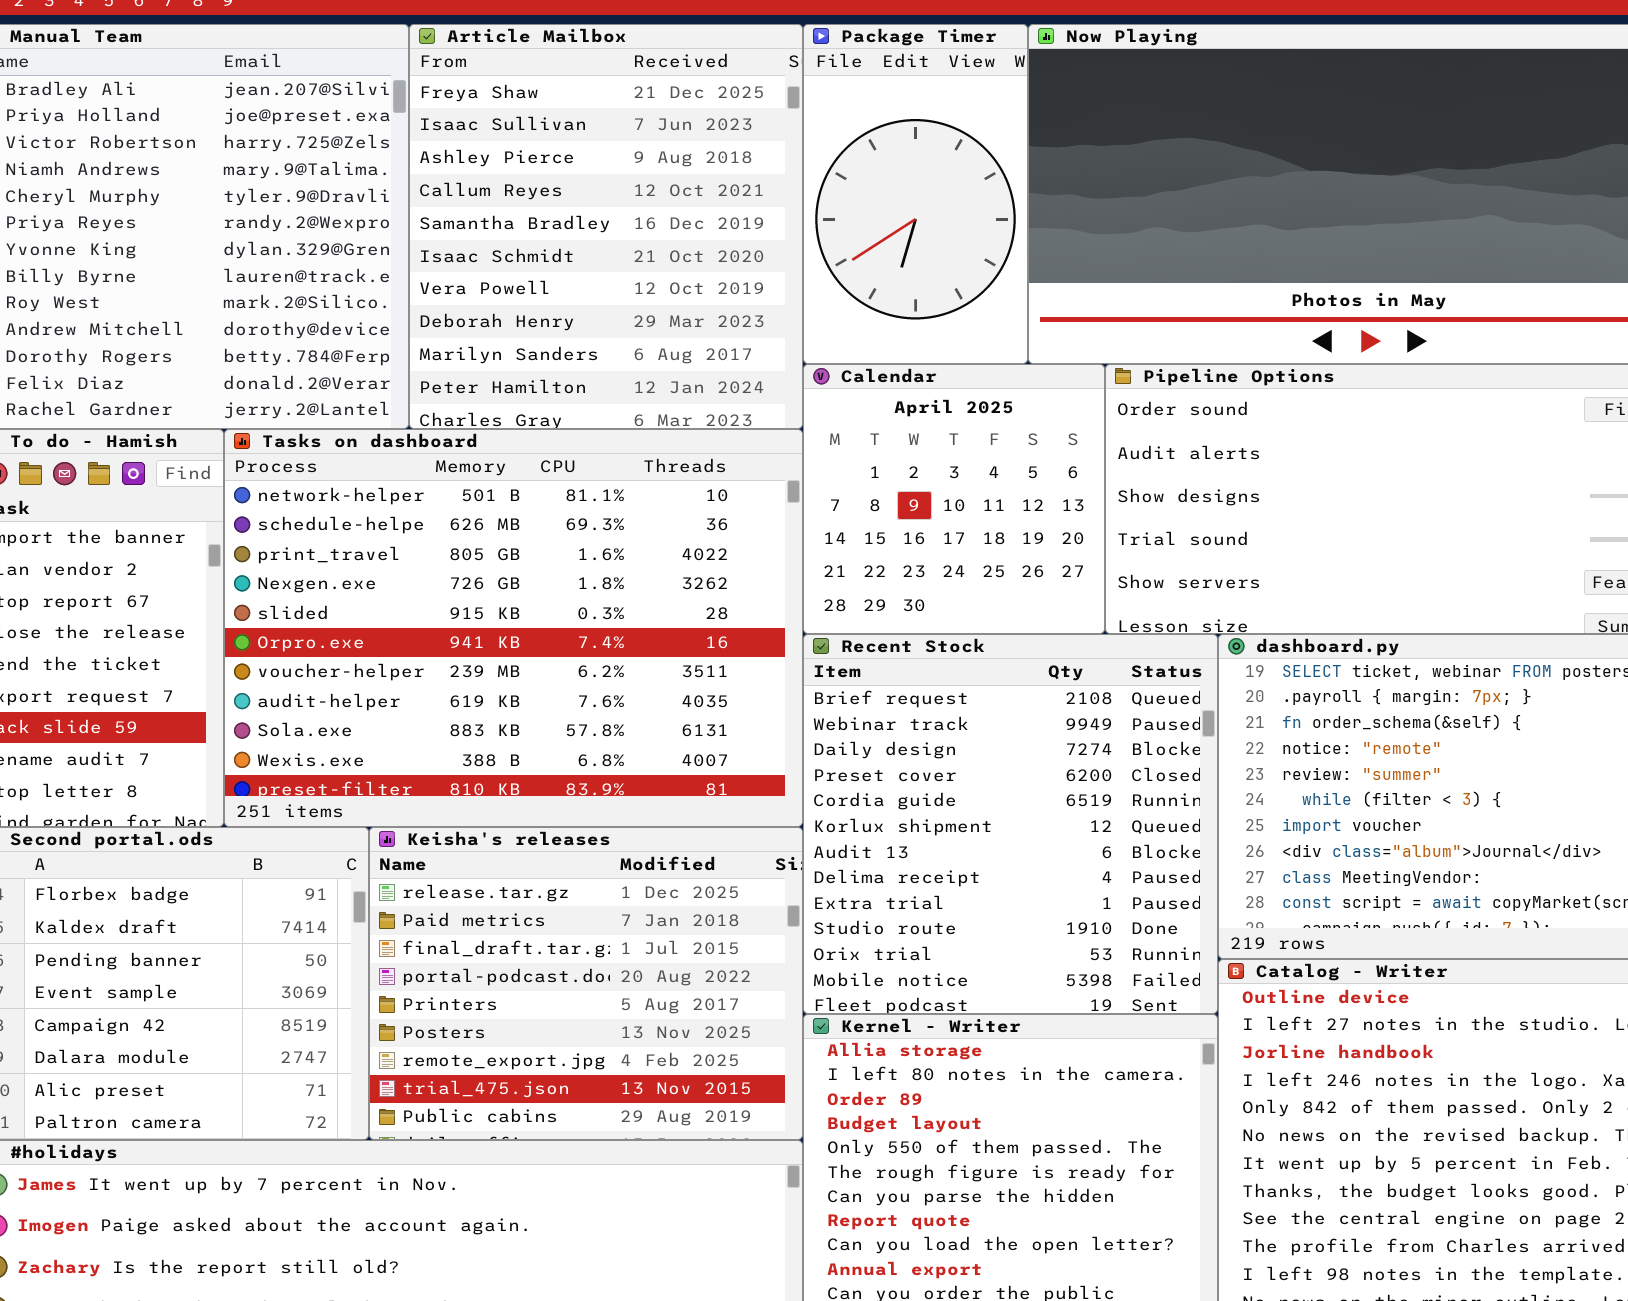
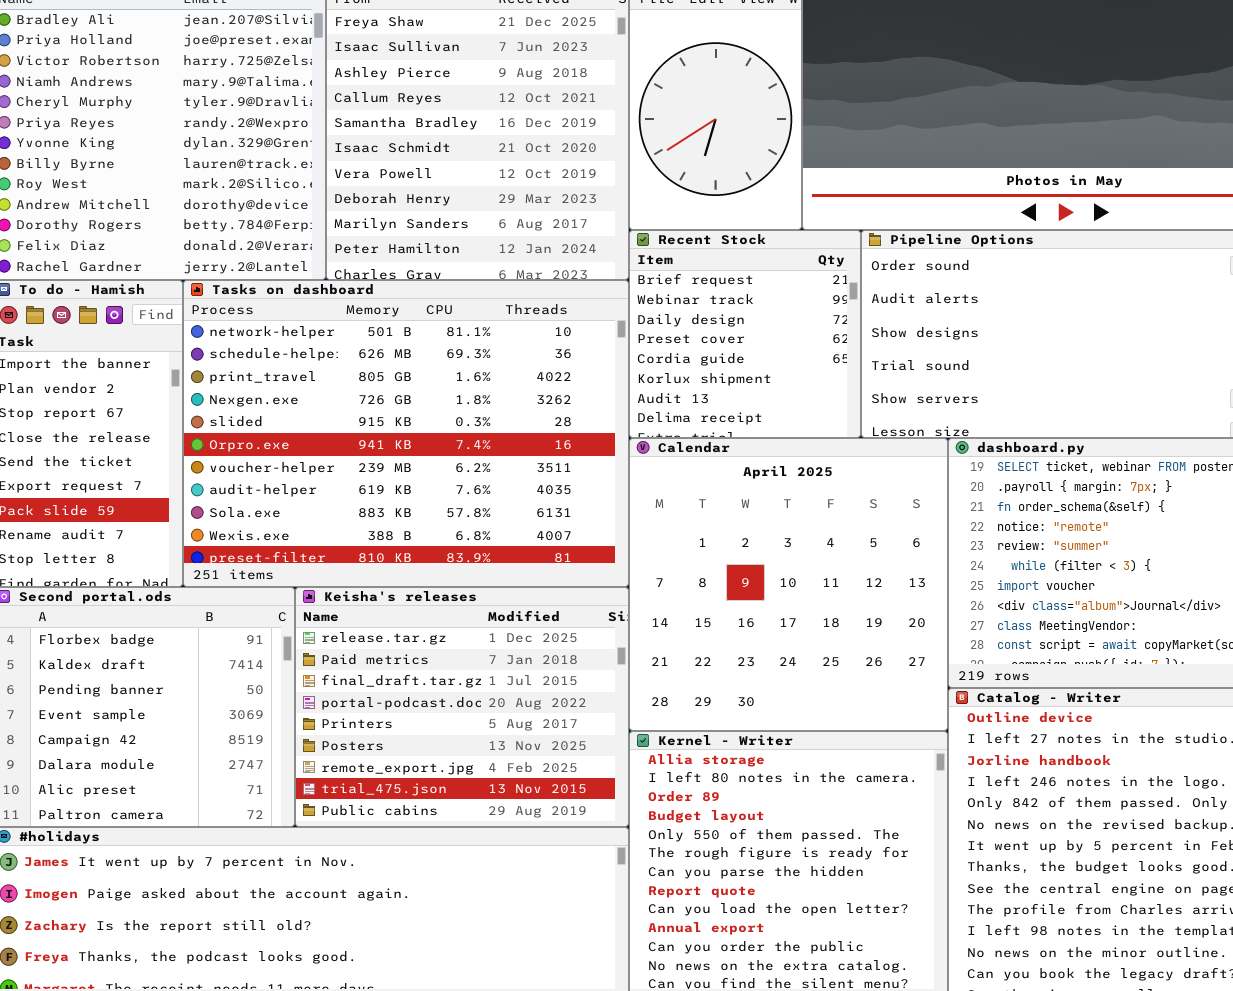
Calendar: [803,364,1105,634] -> [629,438,948,731], moved, resized
Recent Stock: [803,634,1218,1014] -> [629,230,861,438], moved, resized

